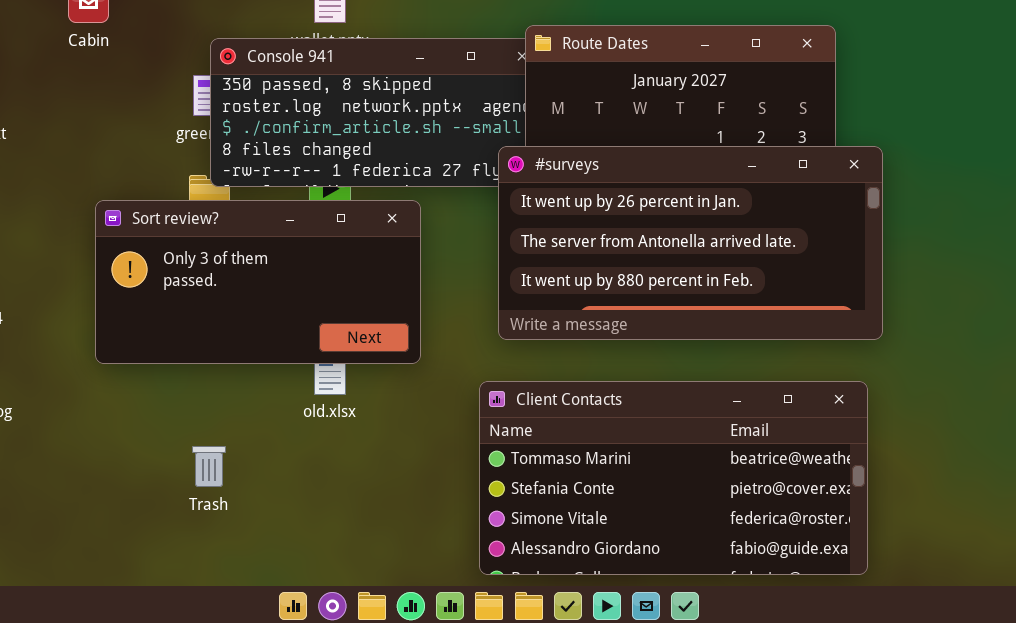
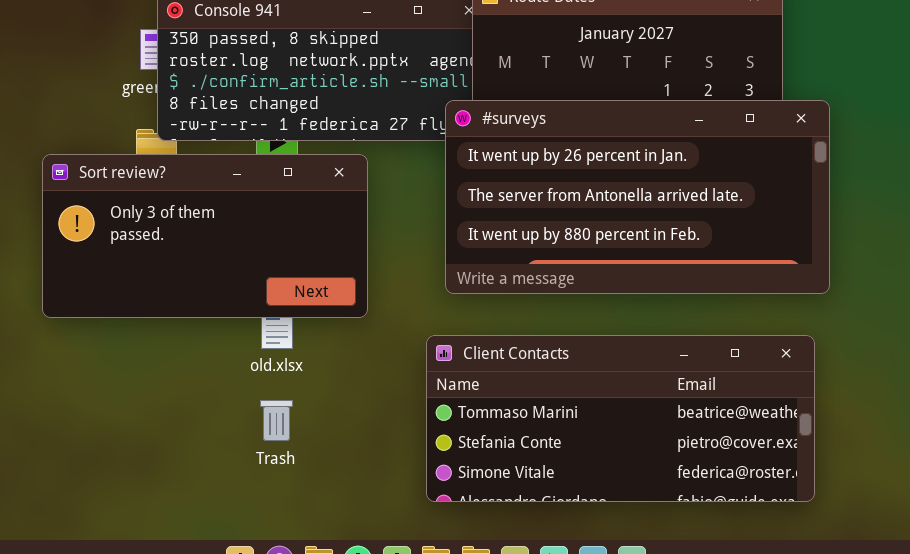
Client Contacts: [479,381,868,575] -> [426,335,815,502], resized
Trash: [192,446,226,487] -> [260,400,293,441], moved

